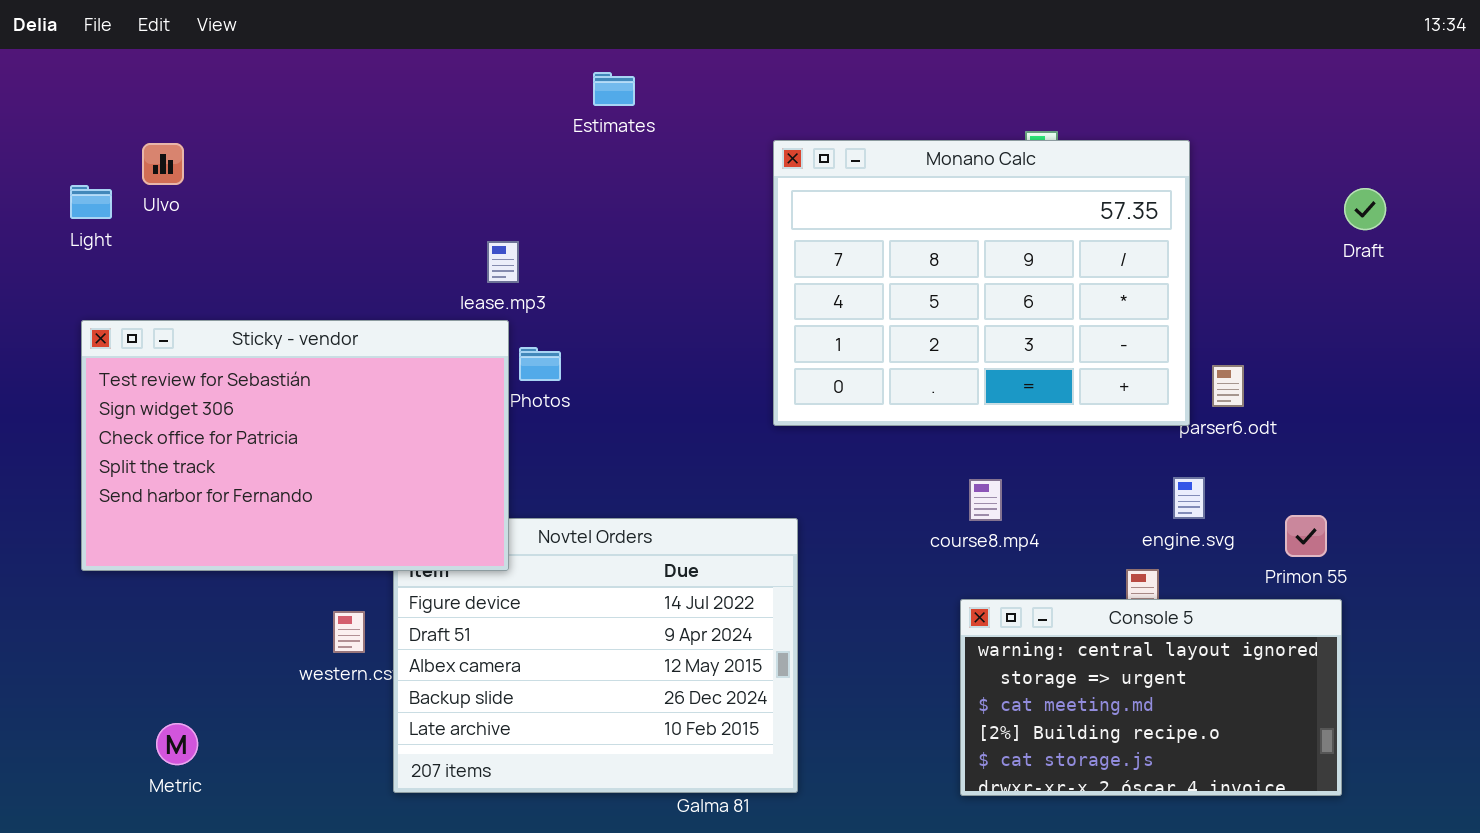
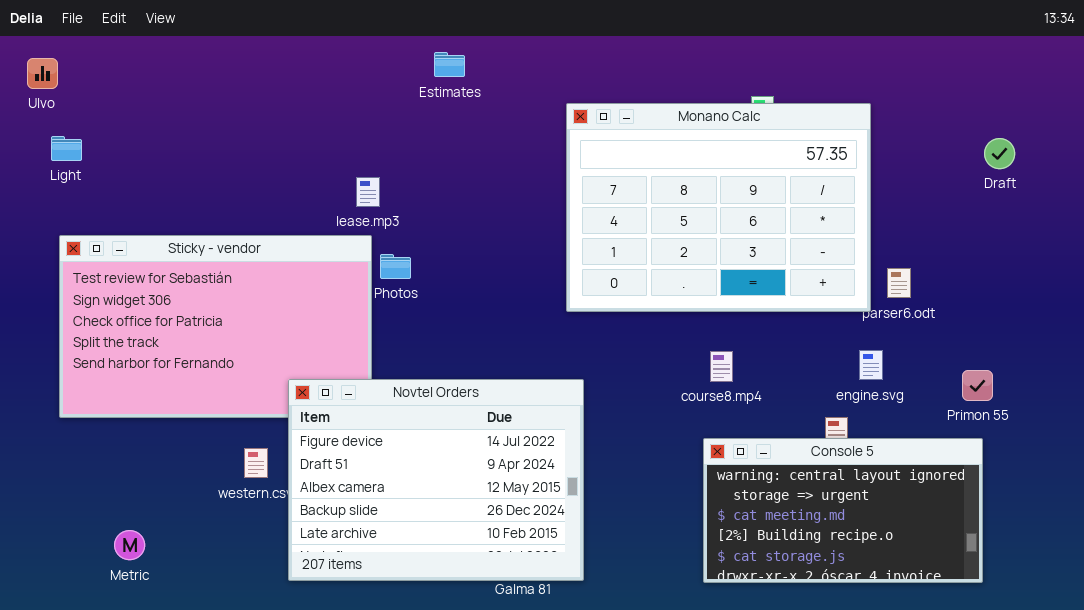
Ulvo: [142,143,184,185] -> [27,58,58,89], moved
Primon 55: [1285,515,1327,557] -> [962,370,993,401], moved
Novtel Orders: [393,518,798,793] -> [288,379,584,581], raised

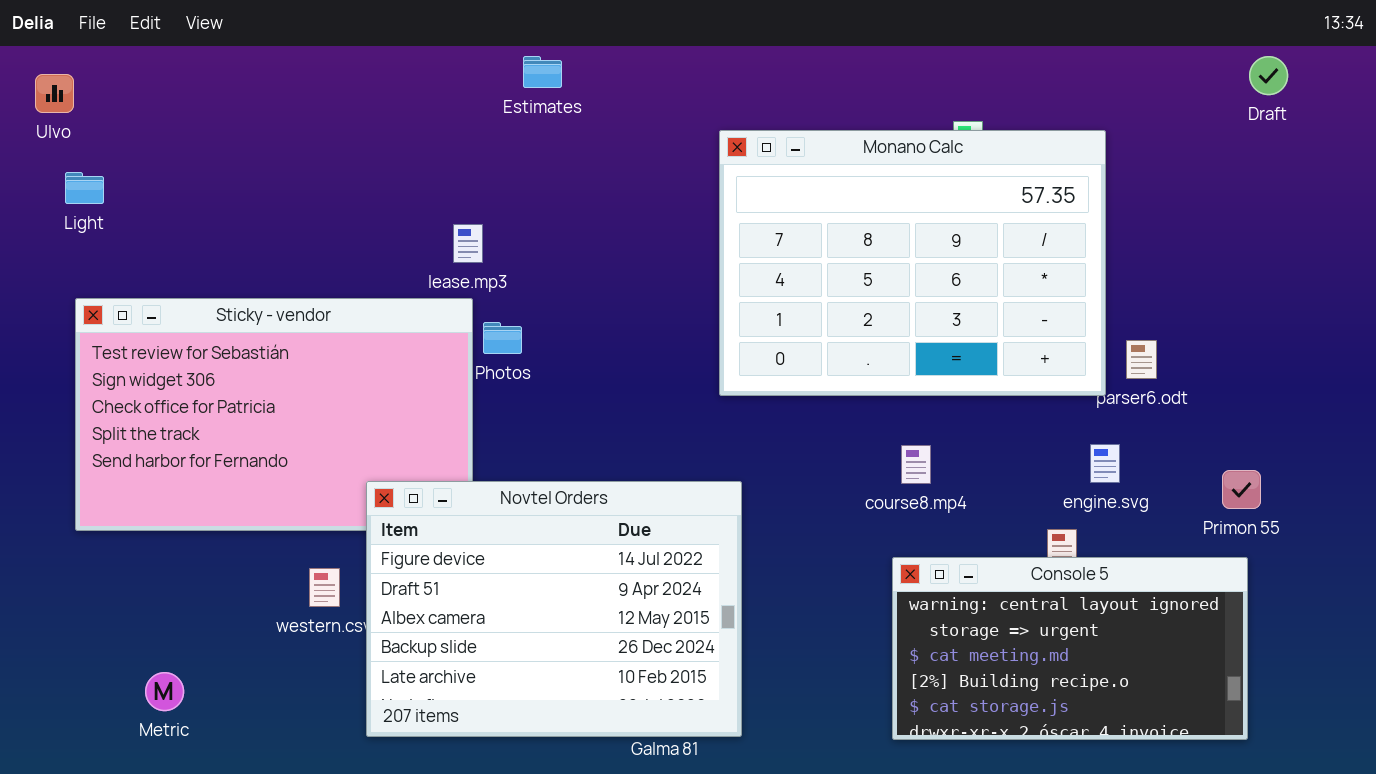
Estimates: [434,52,465,77] -> [523,56,562,88], moved
Draft: [984,138,1015,169] -> [1249,56,1288,95], moved

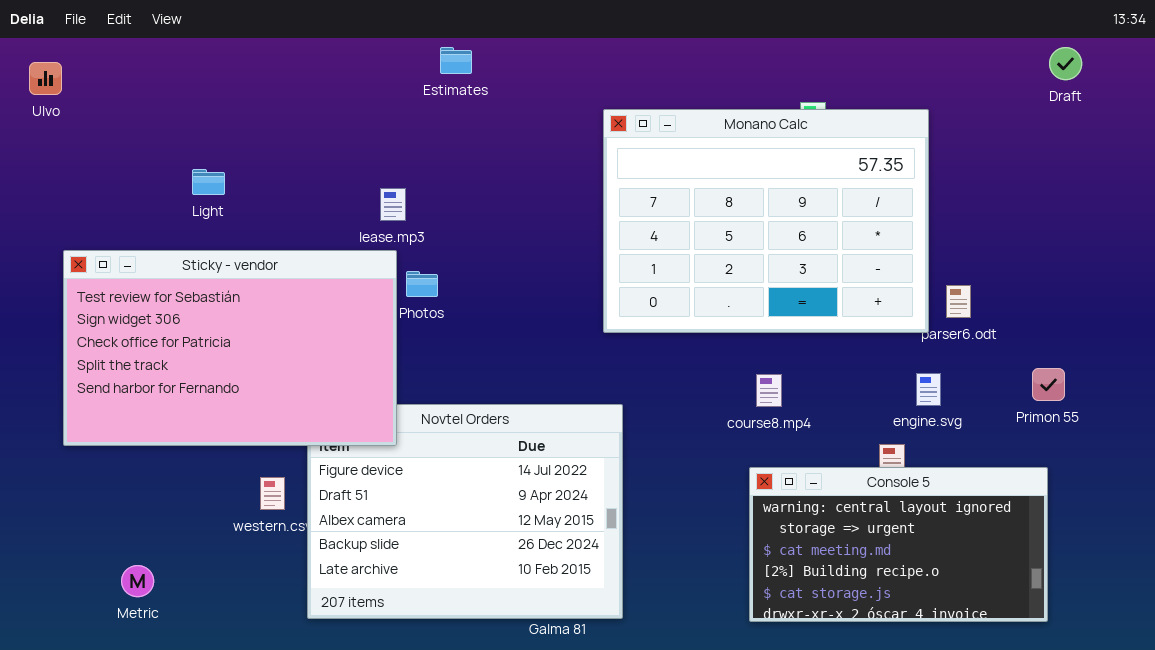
Light: [65,172,104,204] -> [192,169,225,195], moved
Sticky - vendor: [75,298,473,531] -> [63,250,397,446], raised
Primon 55: [1222,470,1261,509] -> [1032,368,1065,401], moved

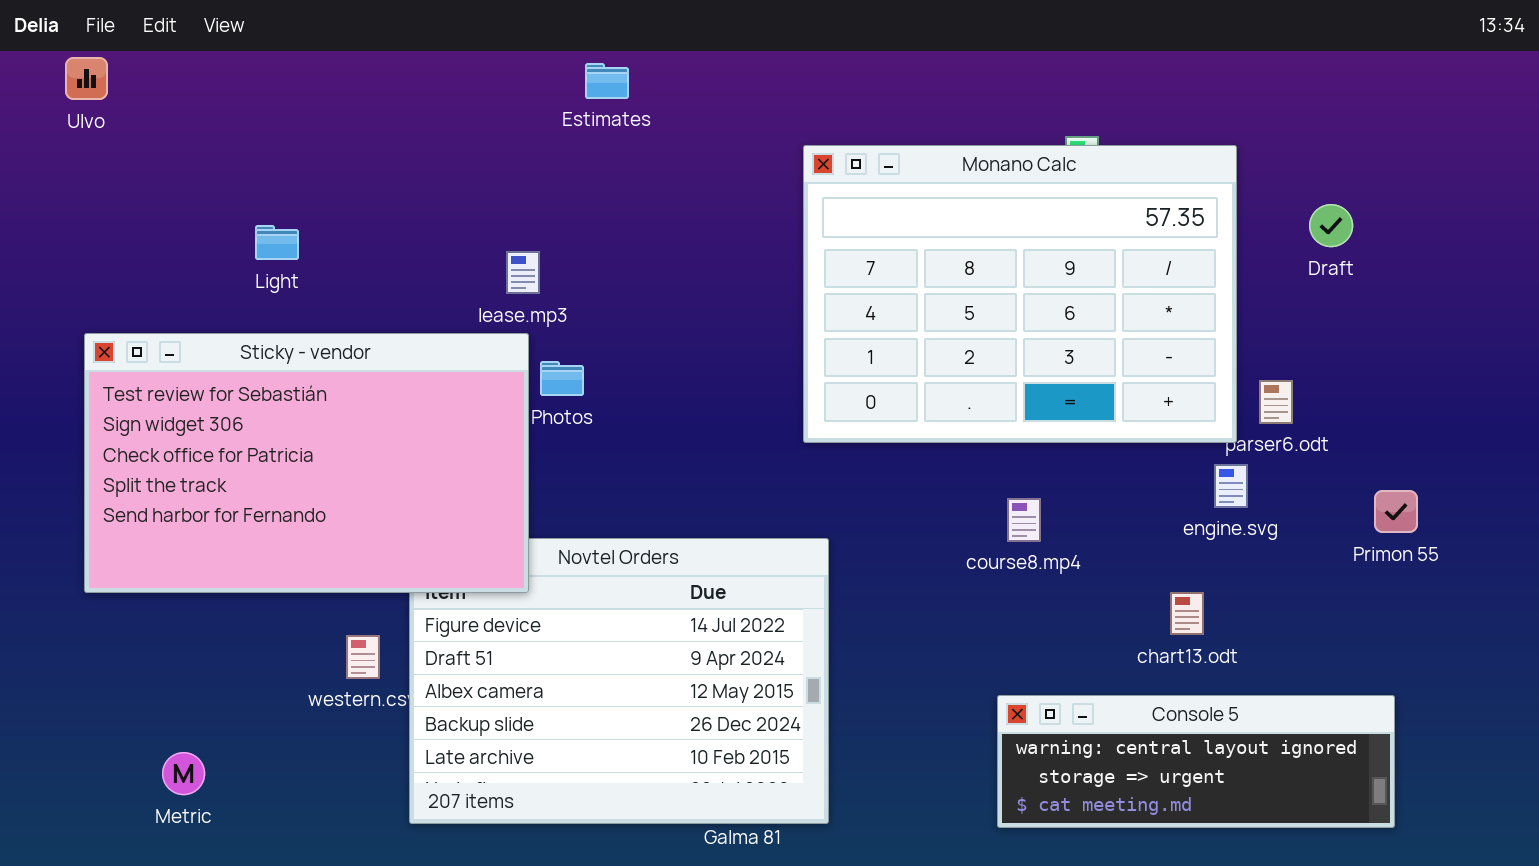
Draft: [1049,47,1082,80] -> [1309,204,1353,247], moved
Ulvo: [29,62,62,95] -> [65,57,108,100], moved
engine.svg: [916,373,941,406] -> [1214,464,1248,508], moved
Console 5: [749,467,1048,622] -> [997,695,1395,828], resized

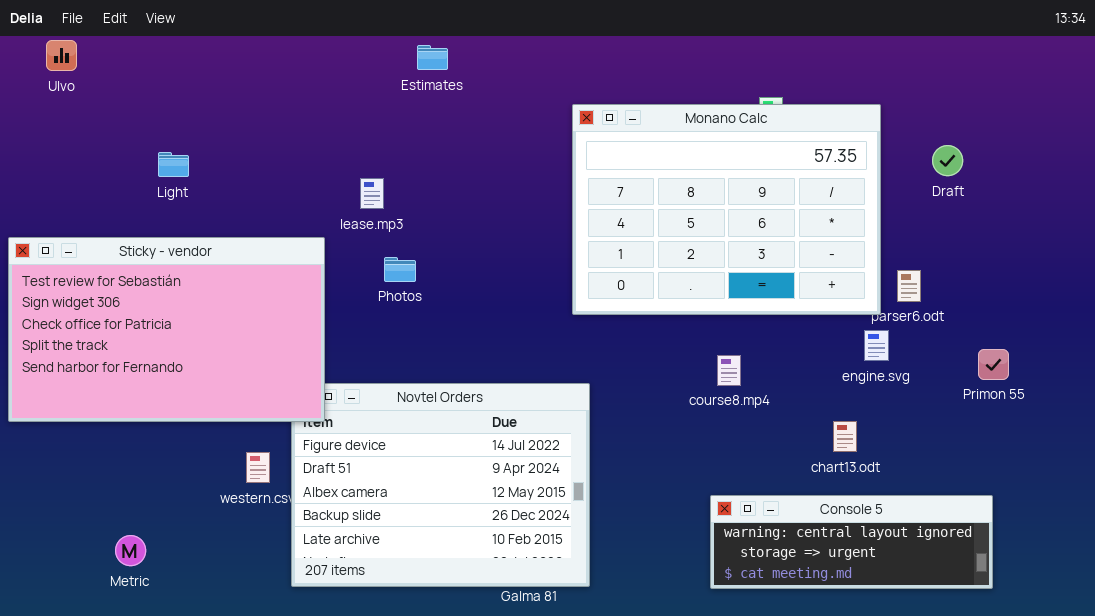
Light: [255,225,299,260] -> [158,152,189,177], moved
Sticky - vendor: [84,333,529,593] -> [8,237,325,422], moved

